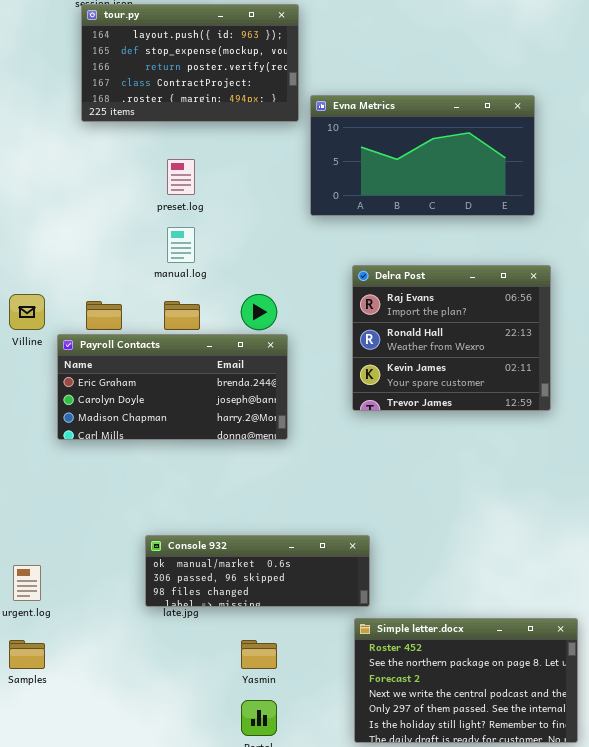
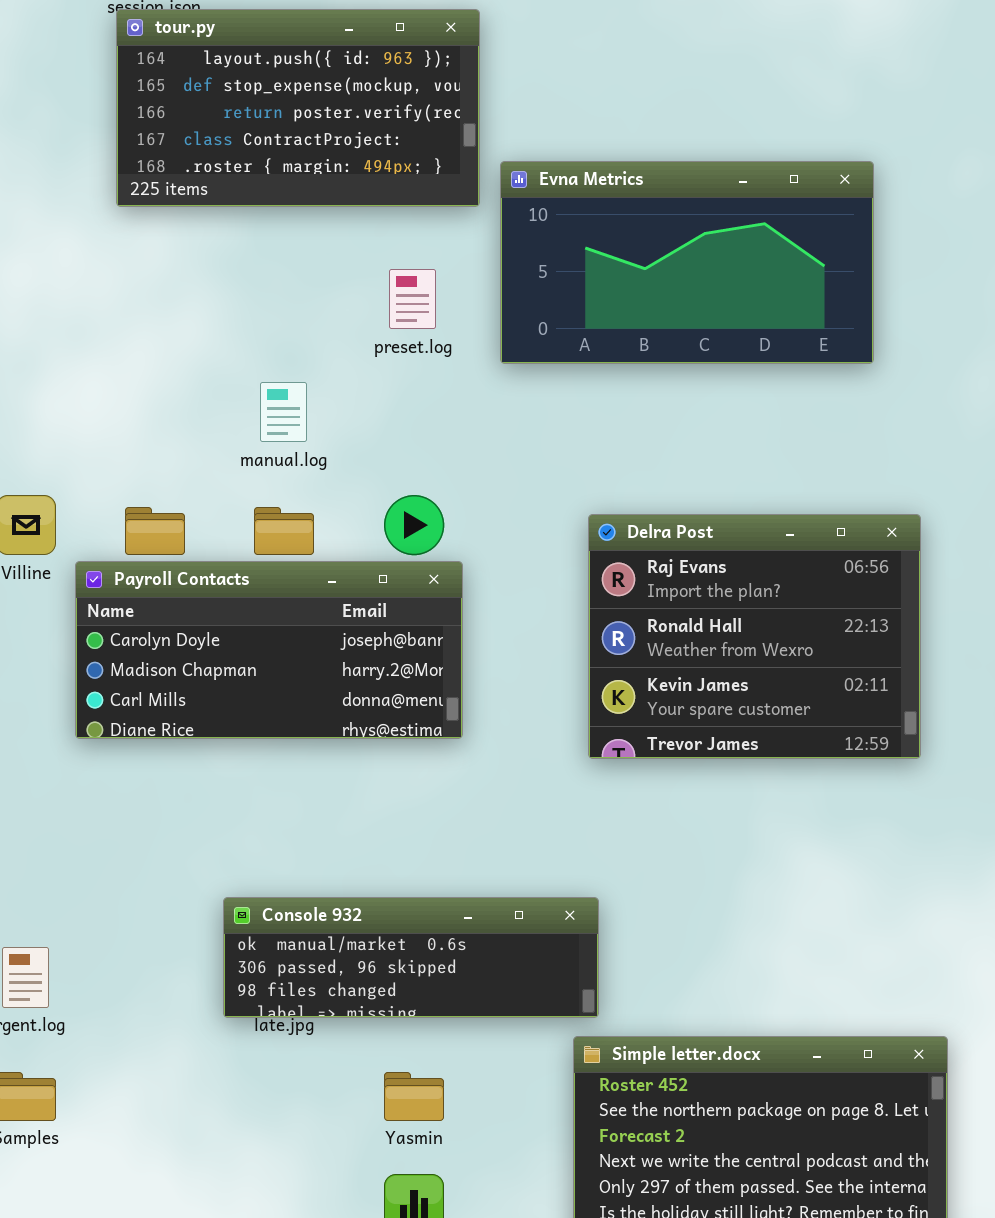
preset.log: [167,159,195,195] -> [389,269,436,329], moved
Delra Post: [352,265,551,411] -> [588,514,921,759], moved
Payroll Contacts: [57,334,288,440] -> [75,561,463,739], scrolled down 1 row

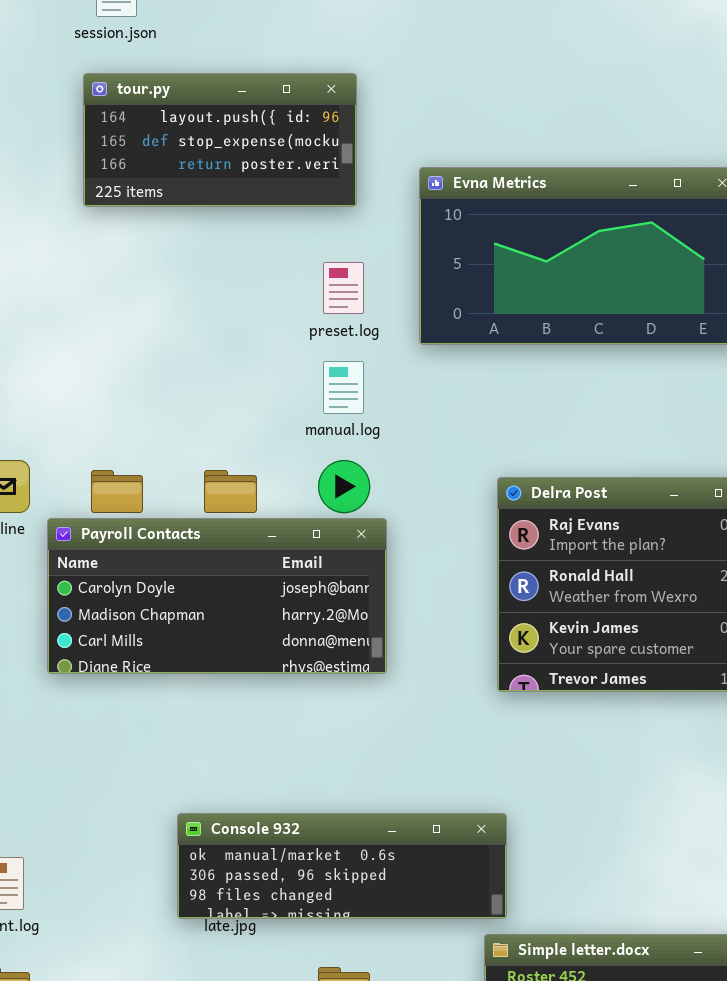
tour.py: [116,9,480,207] -> [83,73,357,207], resized
manual.log: [260,382,307,442] -> [323,361,364,414], moved

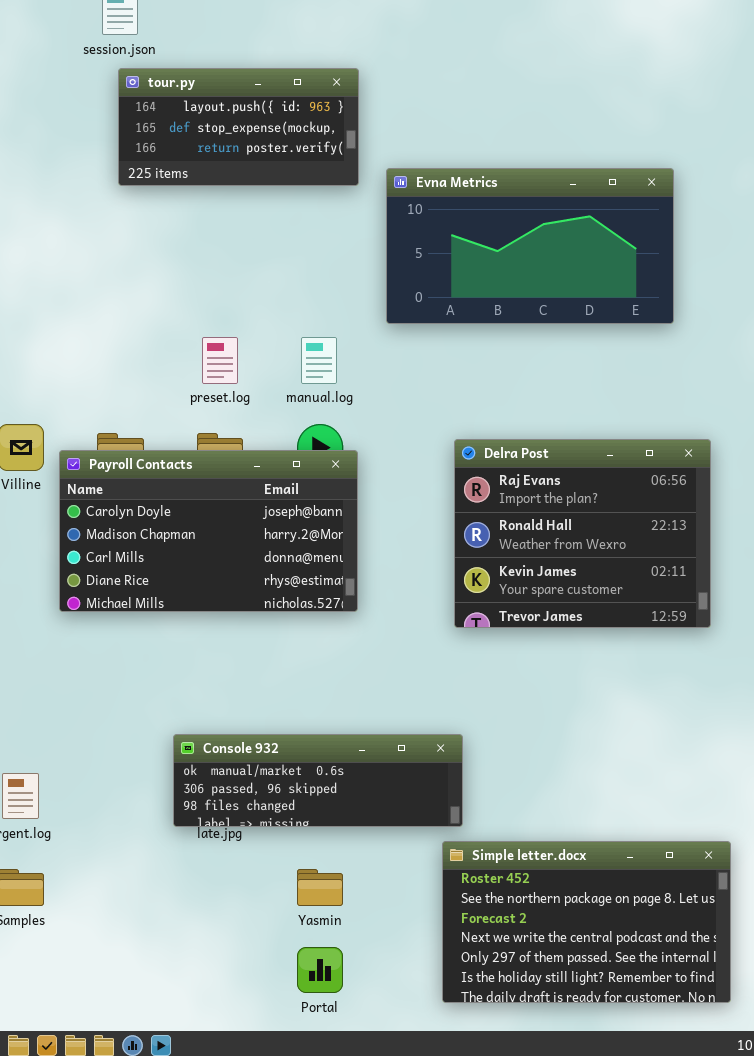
tour.py: [83,73,357,207] -> [118,68,359,186], moved
preset.log: [323,262,364,314] -> [202,337,238,384], moved
Payroll Contacts: [47,518,387,674] -> [59,450,358,612], resized

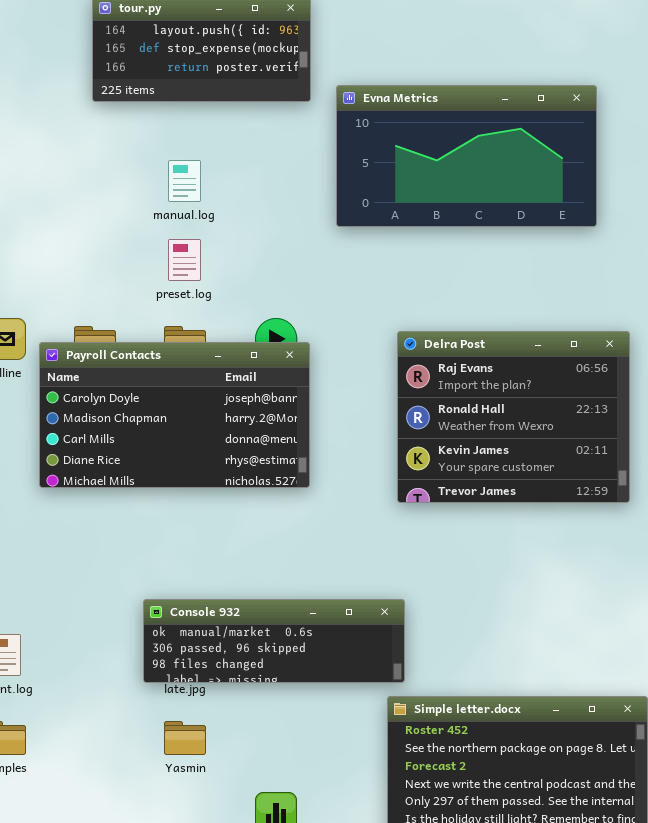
manual.log: [301,337,337,384] -> [168,160,201,202], moved
Yasmin: [297,869,343,906] -> [164,721,206,755], moved

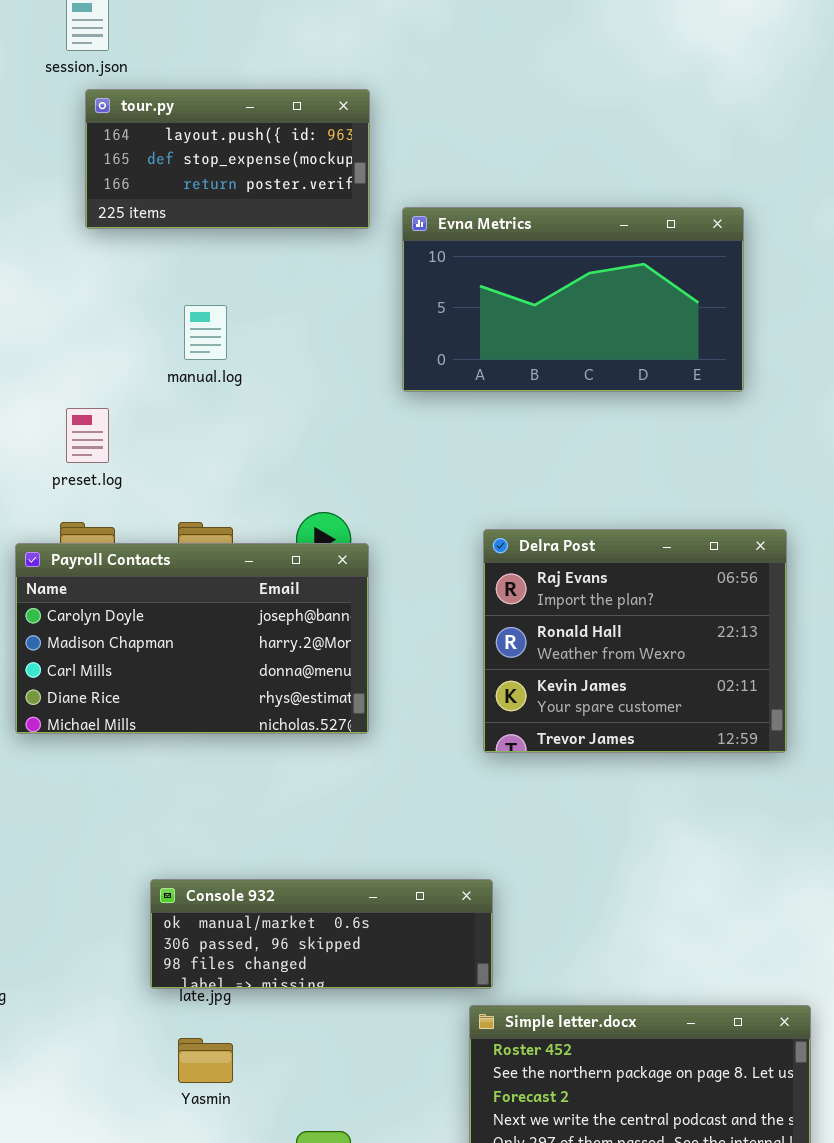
preset.log: [168,239,201,281] -> [66,408,109,463], moved

